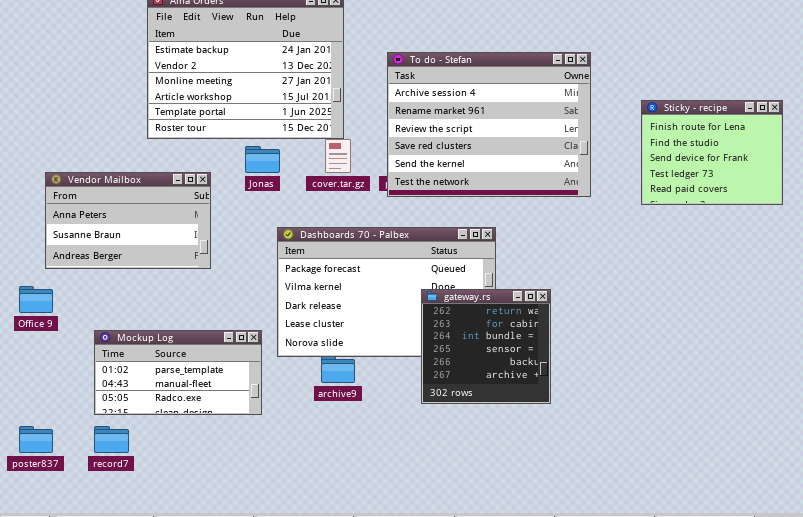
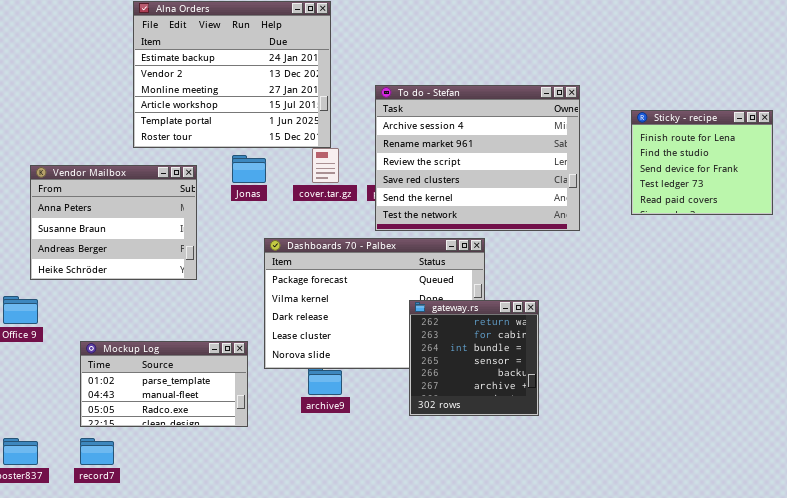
To do - Stefan: [387,52,591,197] -> [375,85,580,231], moved
Vendor Mailbox: [45,172,211,269] -> [30,165,197,280], resized

